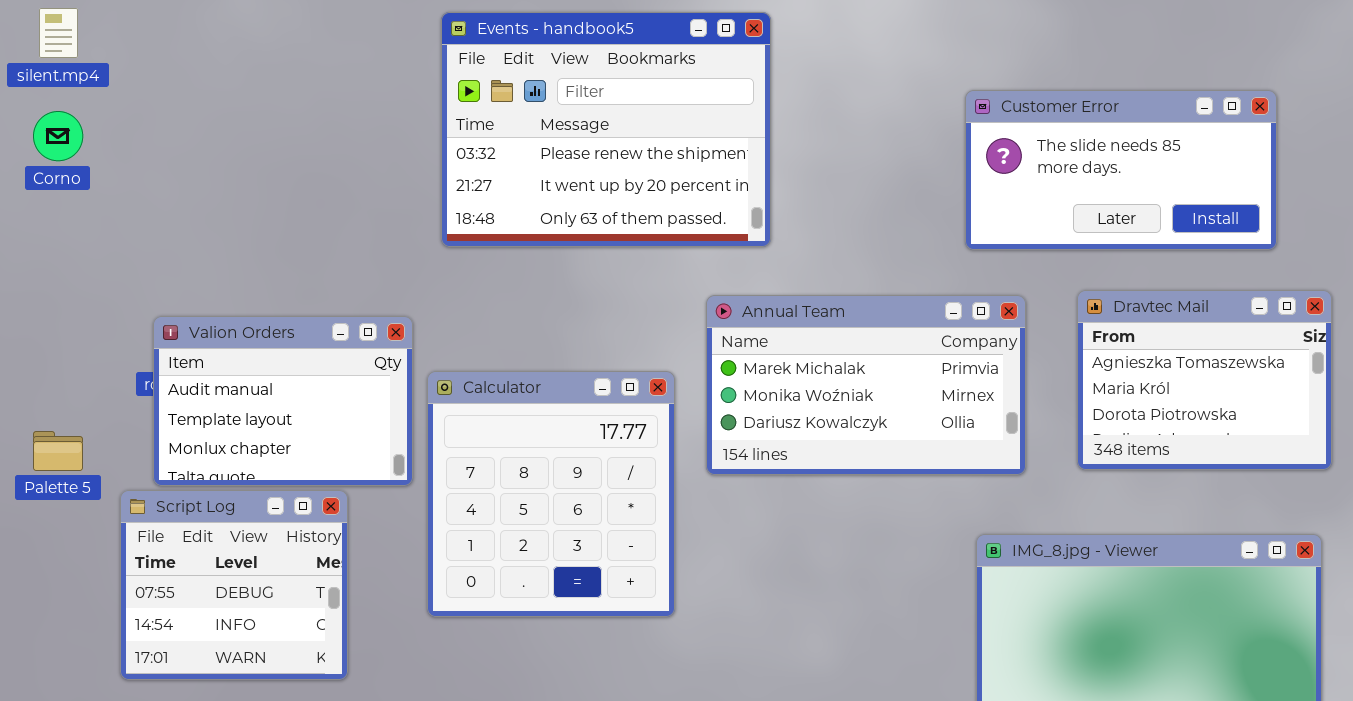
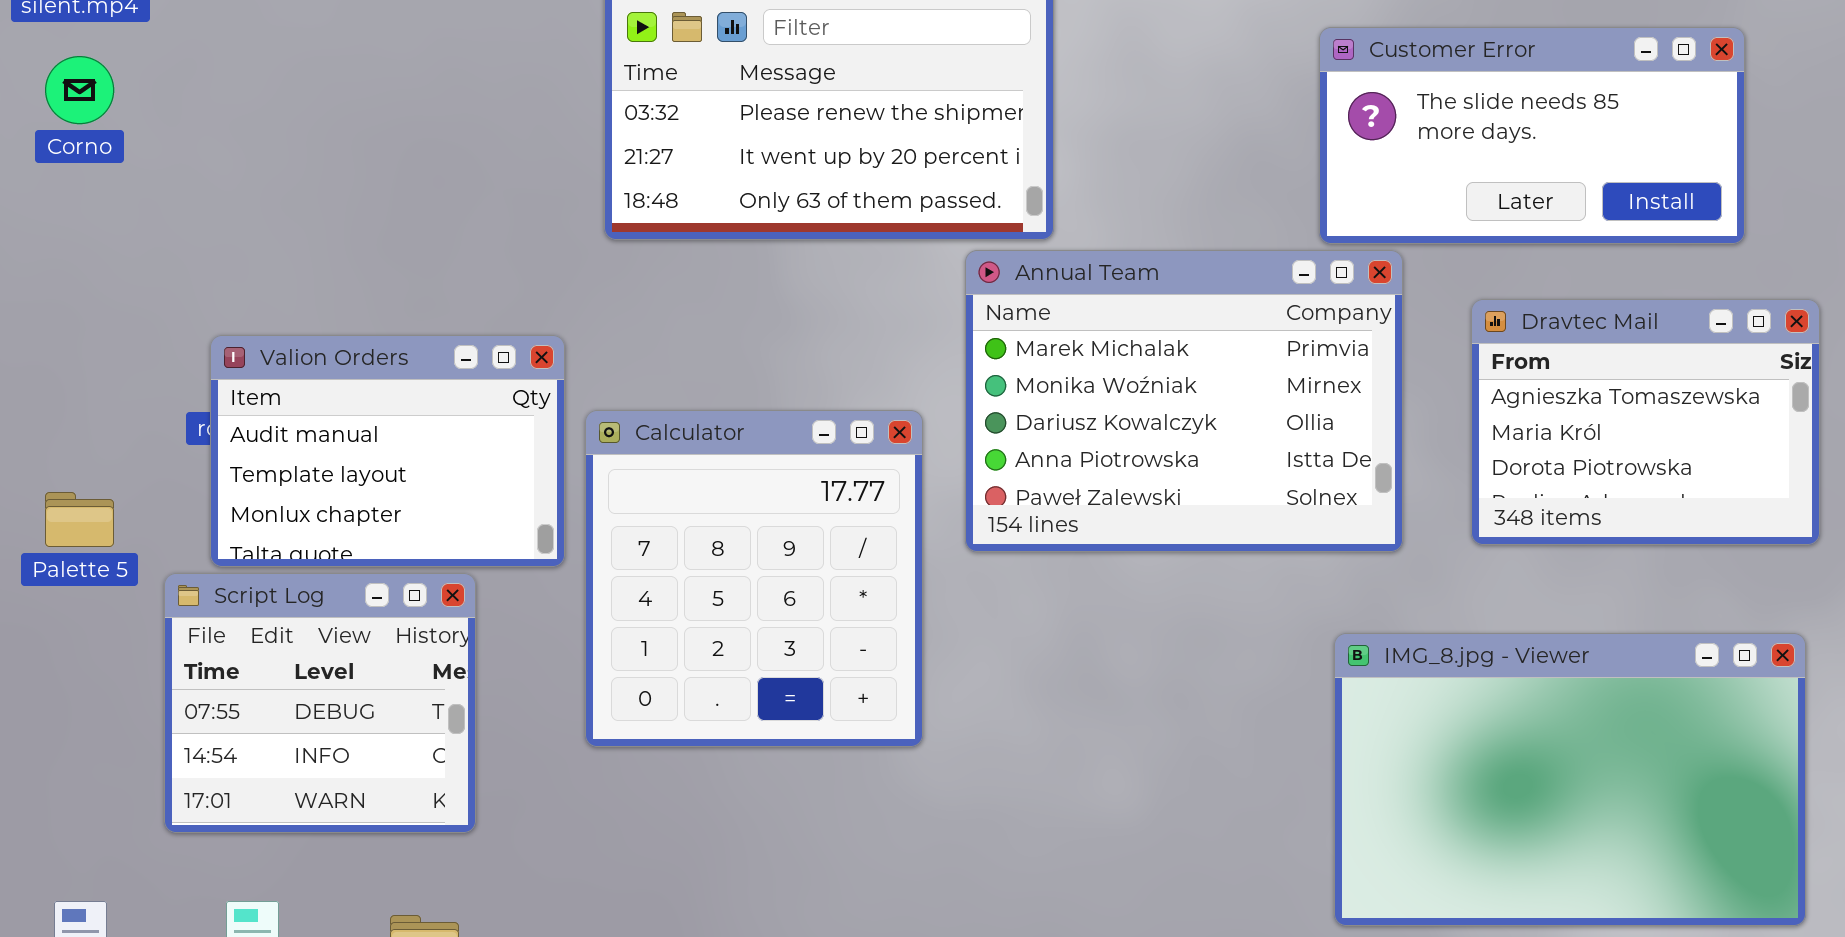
Annual Team: [706,295,1026,475] -> [965,250,1403,552], resized

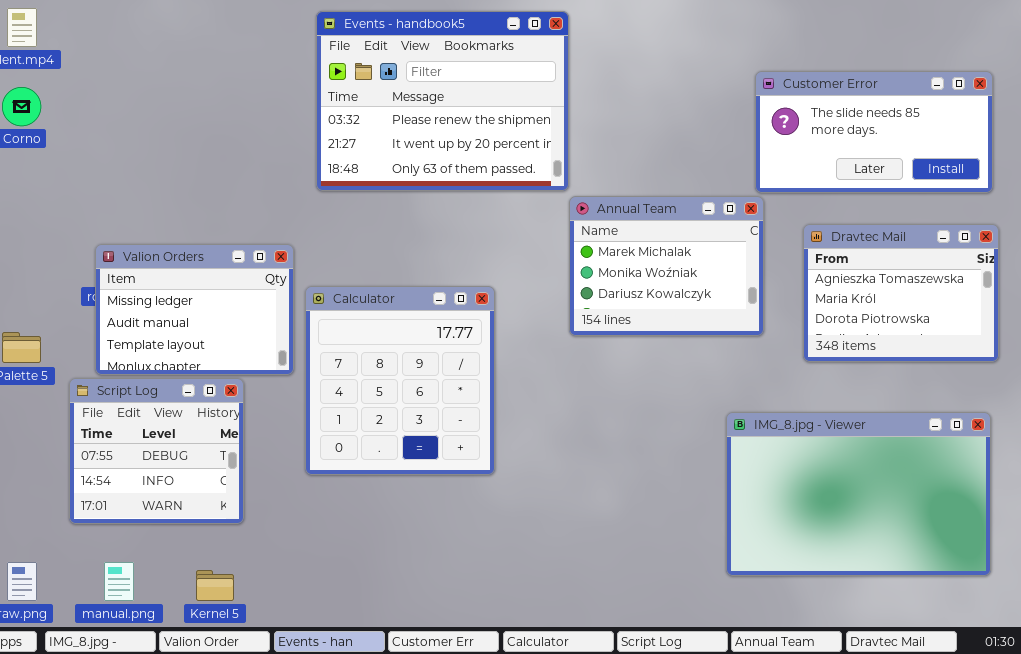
Customer Error: [1319,27,1745,244] -> [755,71,993,193], moved
Annual Team: [965,250,1403,552] -> [569,196,764,336], resized
Valion Orders: [210,335,565,567] -> [95,244,294,375], scrolled up 1 row

